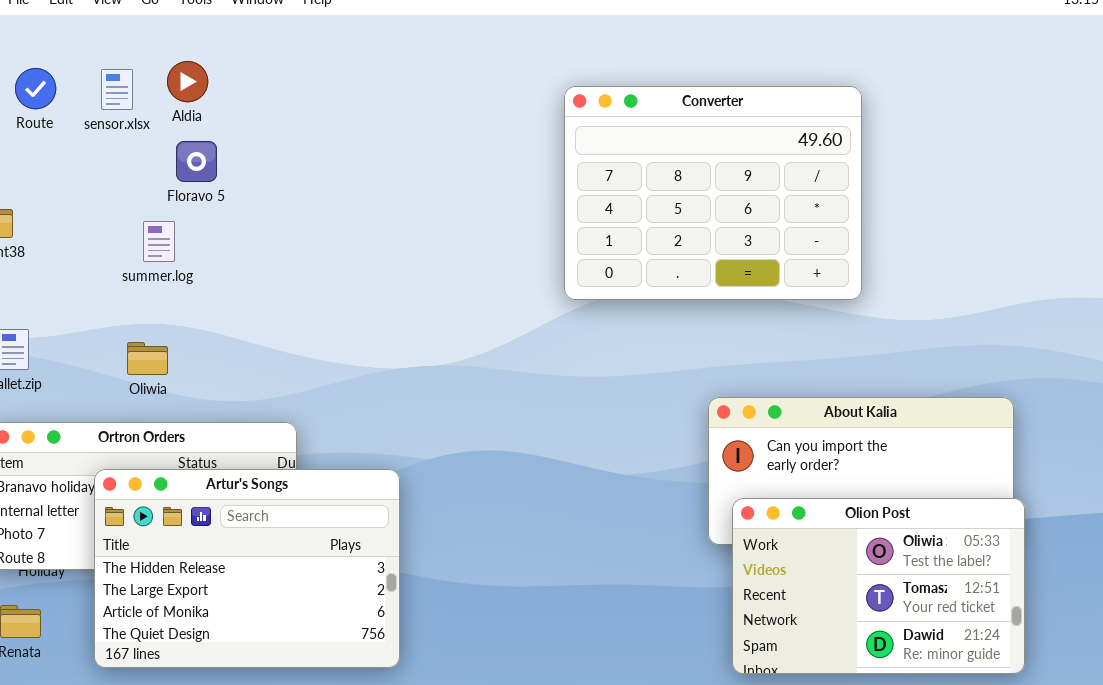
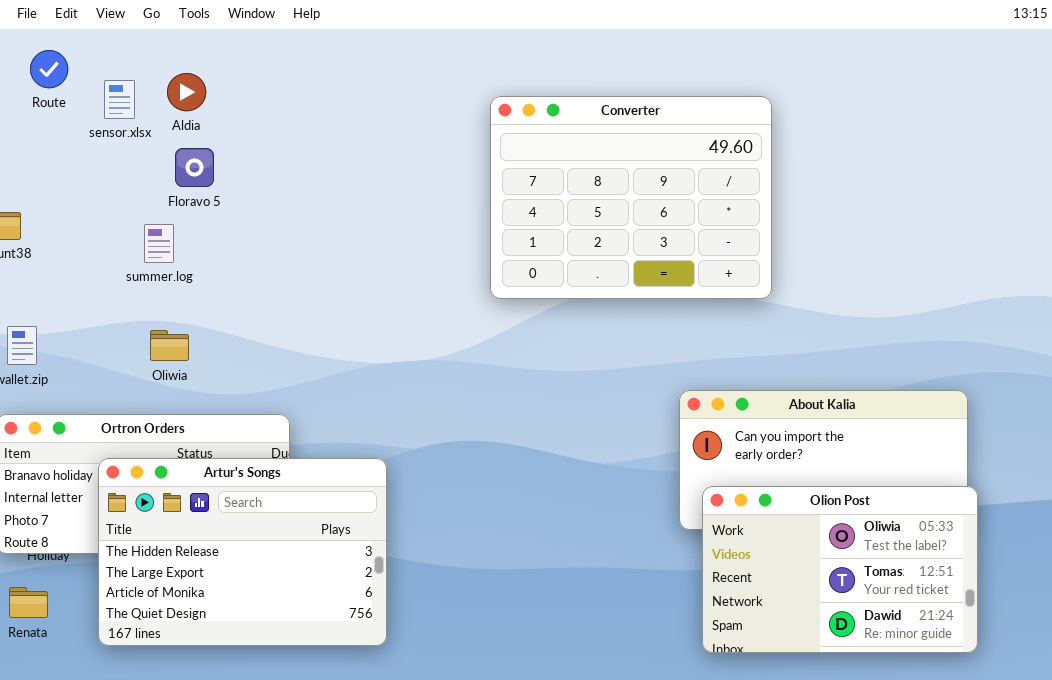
Route: [15,68,56,109] -> [30,50,68,88], moved
Converter: [564,86,862,300] -> [490,96,772,299], moved
Oliwia: [127,342,168,375] -> [150,330,189,361], moved

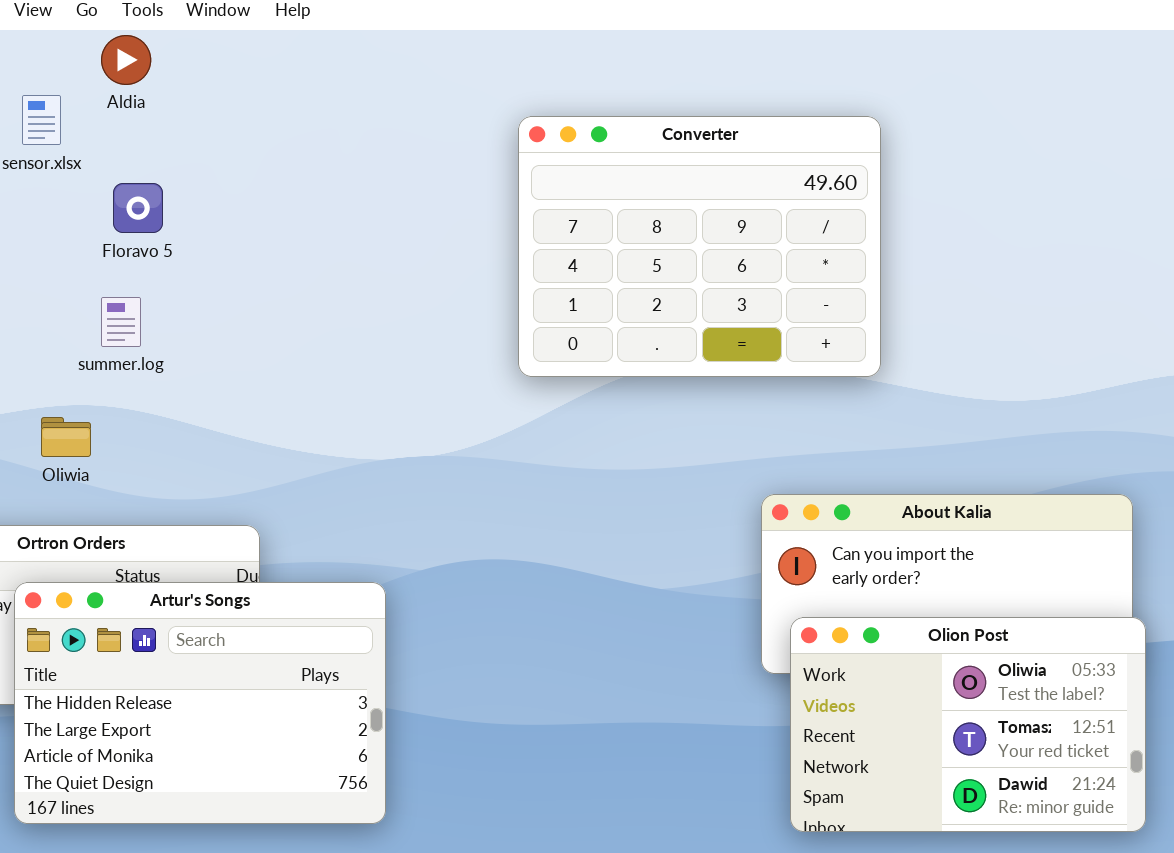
Aldia: [167,73,206,111] -> [101,35,151,85], moved
summer.log: [144,224,174,263] -> [101,297,141,347], moved
Oliwia: [150,330,189,361] -> [41,417,91,457], moved

